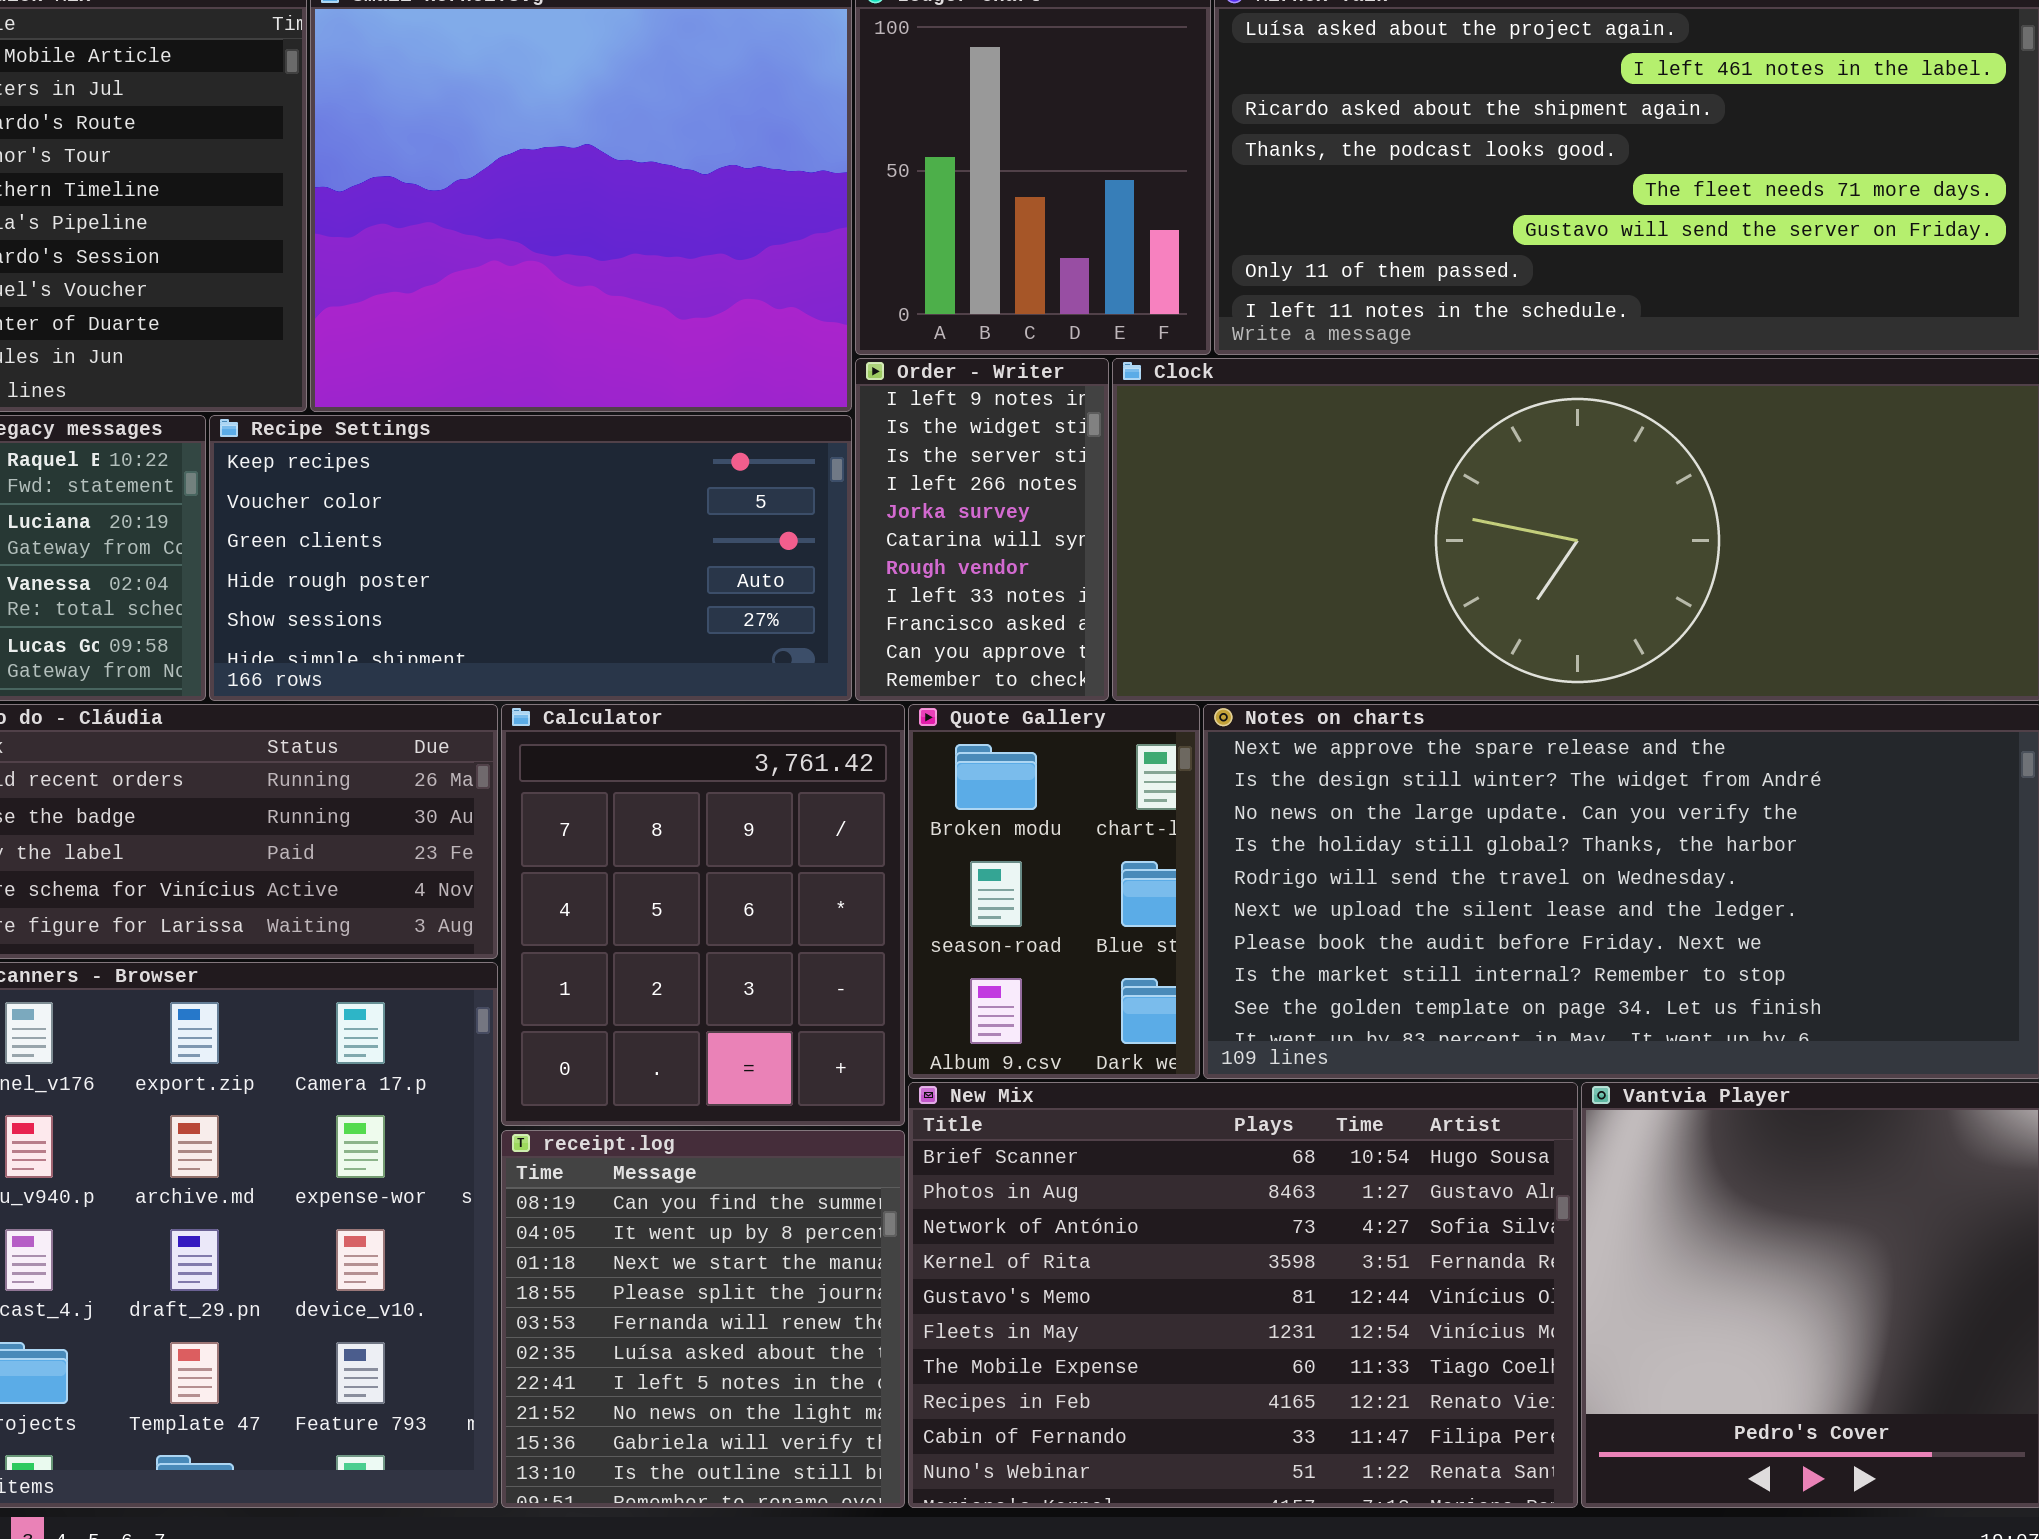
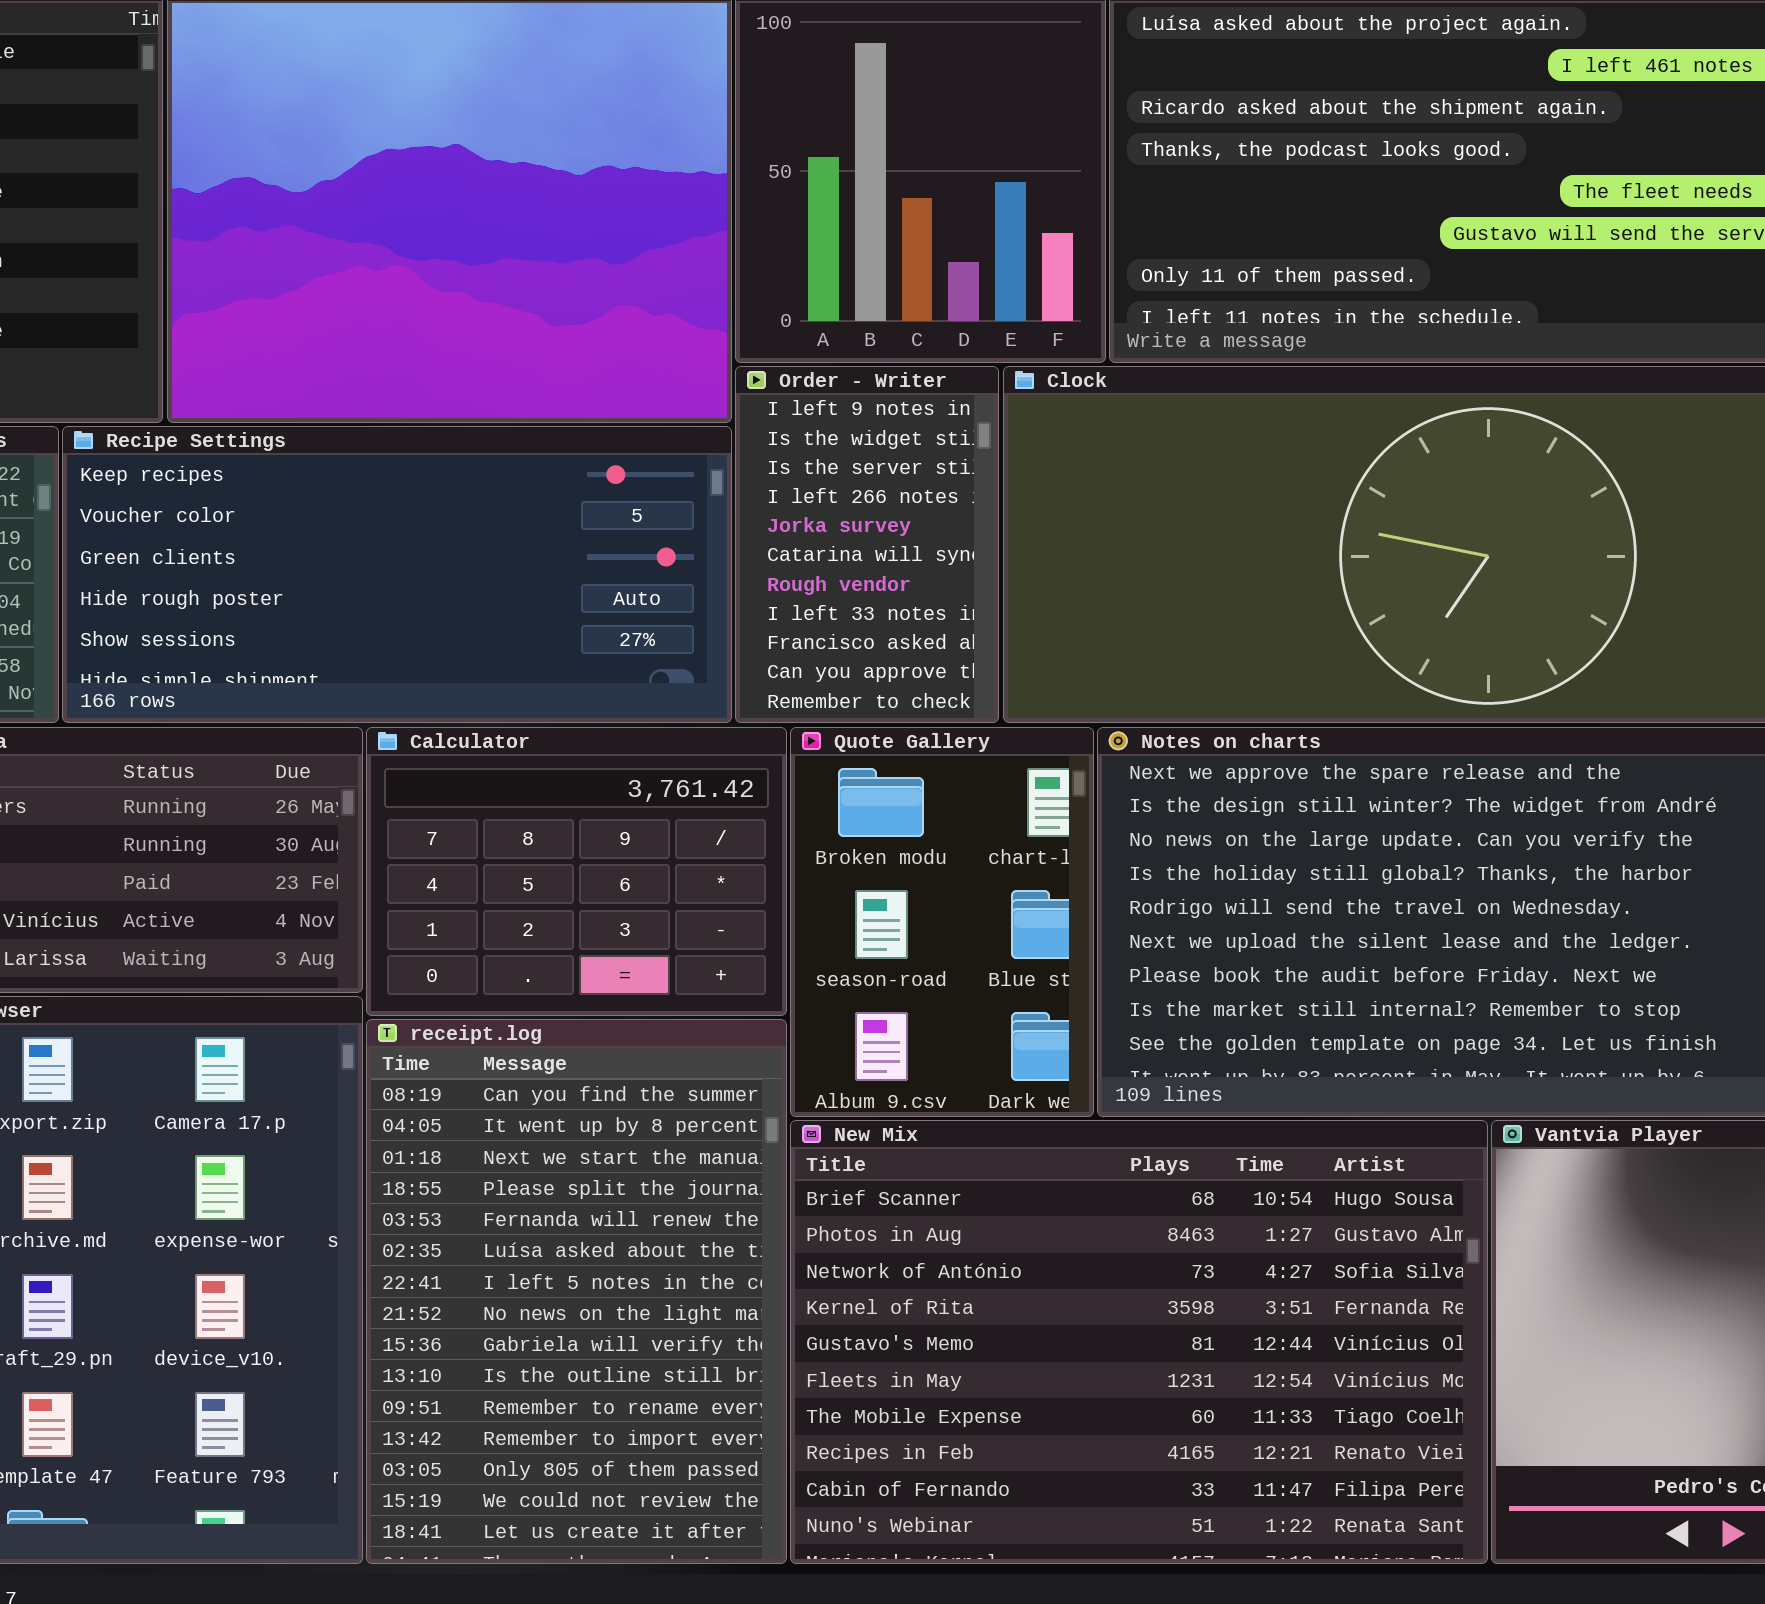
Calculator: [501,704,905,1126] -> [366,727,787,1016], resized
receipt.log: [501,1130,905,1508] -> [366,1019,787,1564], resized

